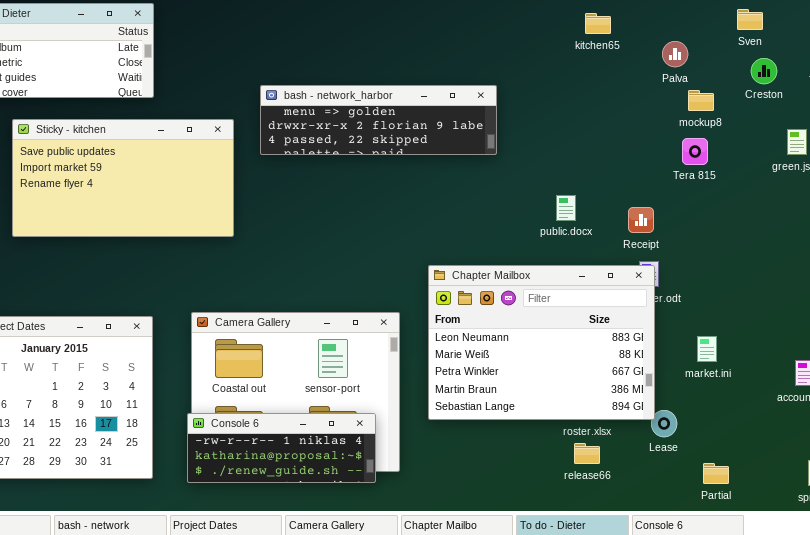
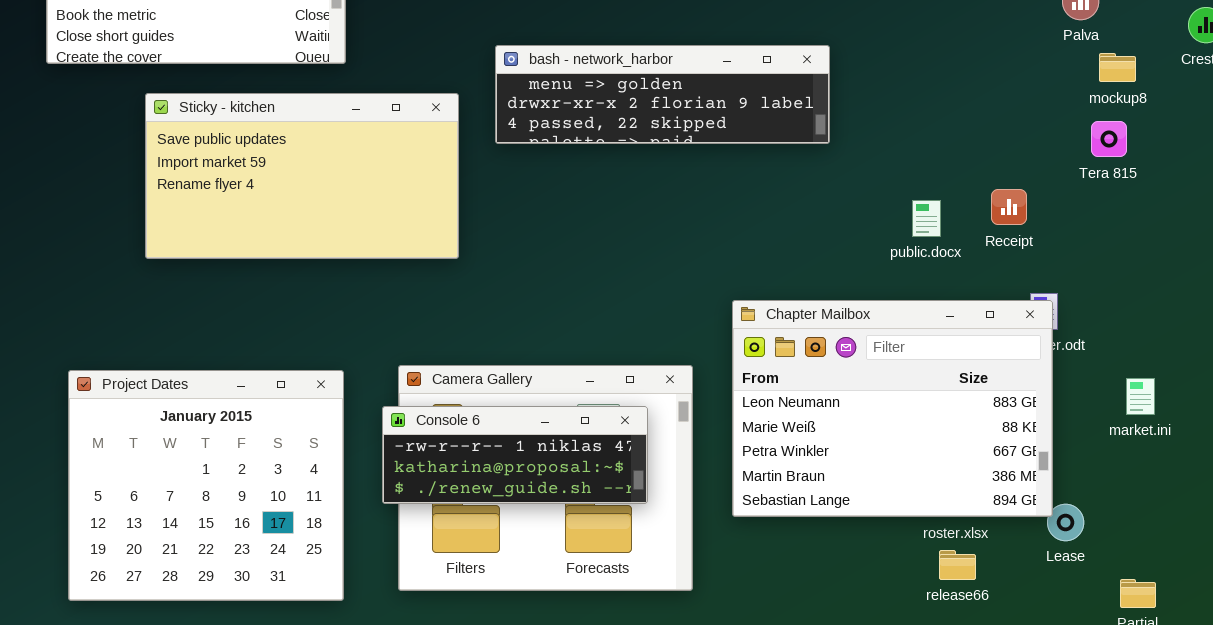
Receipt: [628,207,654,233] -> [991,189,1027,225], moved
market.ini: [697,336,717,362] -> [1126,378,1155,415], moved
Console 6: [187,413,376,483] -> [382,406,648,504], moved

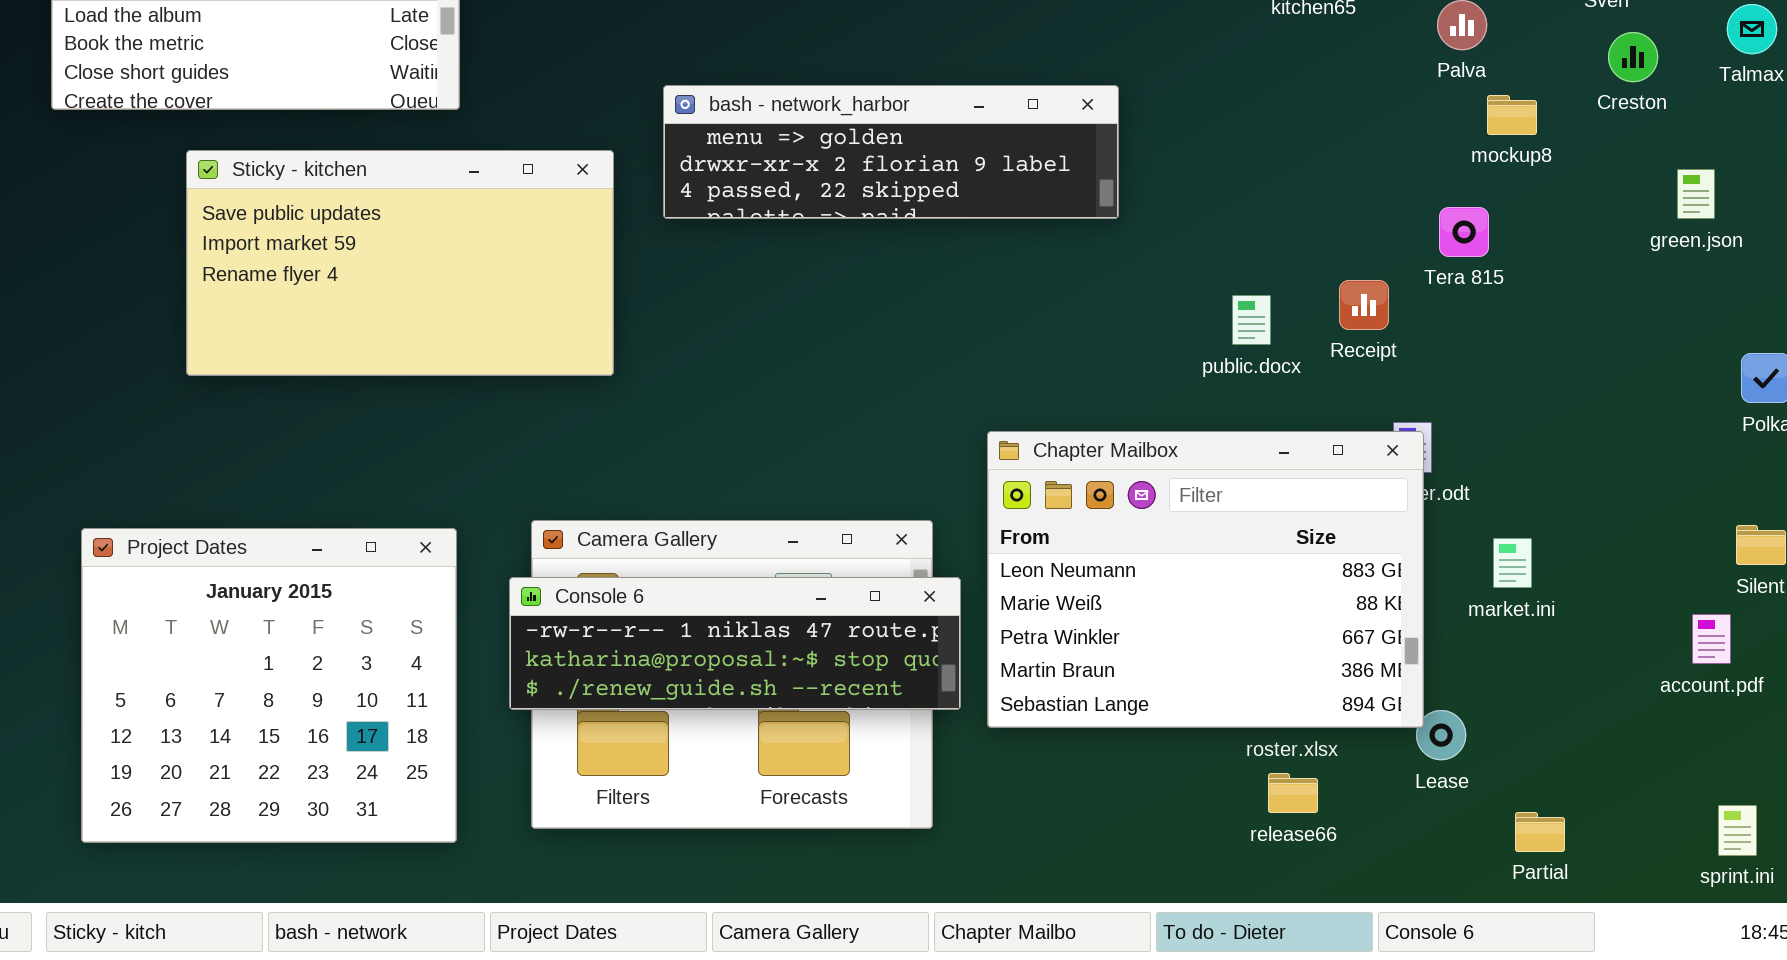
Tera 815: [1091,121,1127,157] -> [1439,207,1489,257], moved
market.ini: [1126,378,1155,415] -> [1493,538,1532,588], moved
Console 6: [382,406,648,504] -> [509,577,961,710], resized

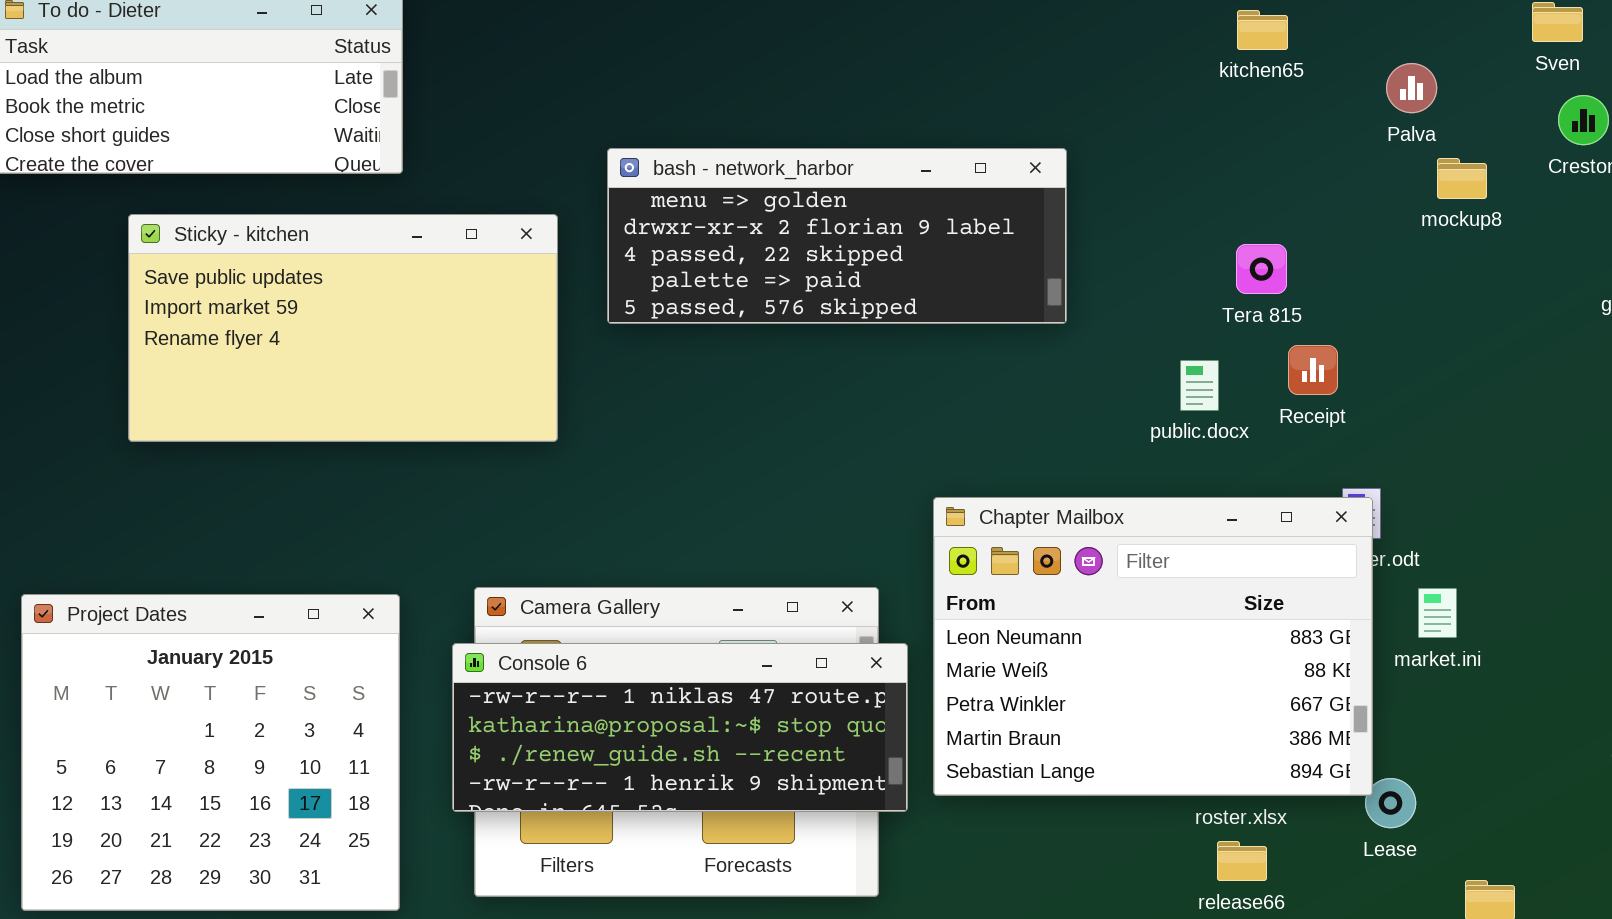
bash - network_harbor: [663,85,1119,219] -> [607,148,1067,324], resized
Tera 815: [1439,207,1489,257] -> [1236,244,1287,294], moved
market.ini: [1493,538,1532,588] -> [1418,588,1457,638], moved
Console 6: [509,577,961,710] -> [452,643,908,812], resized

